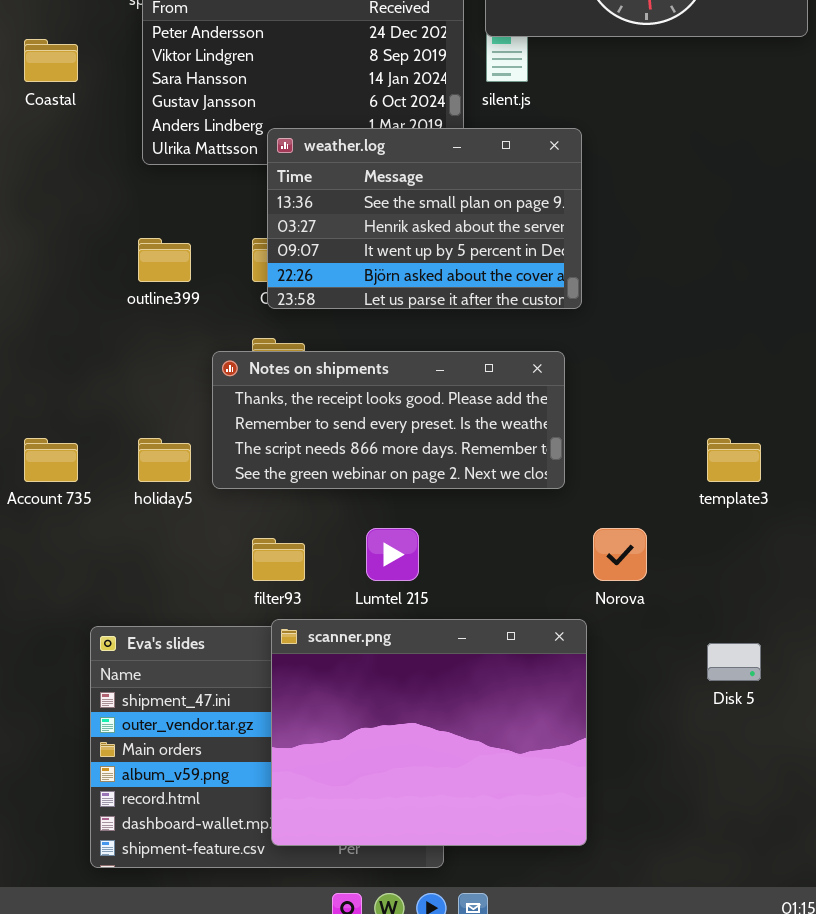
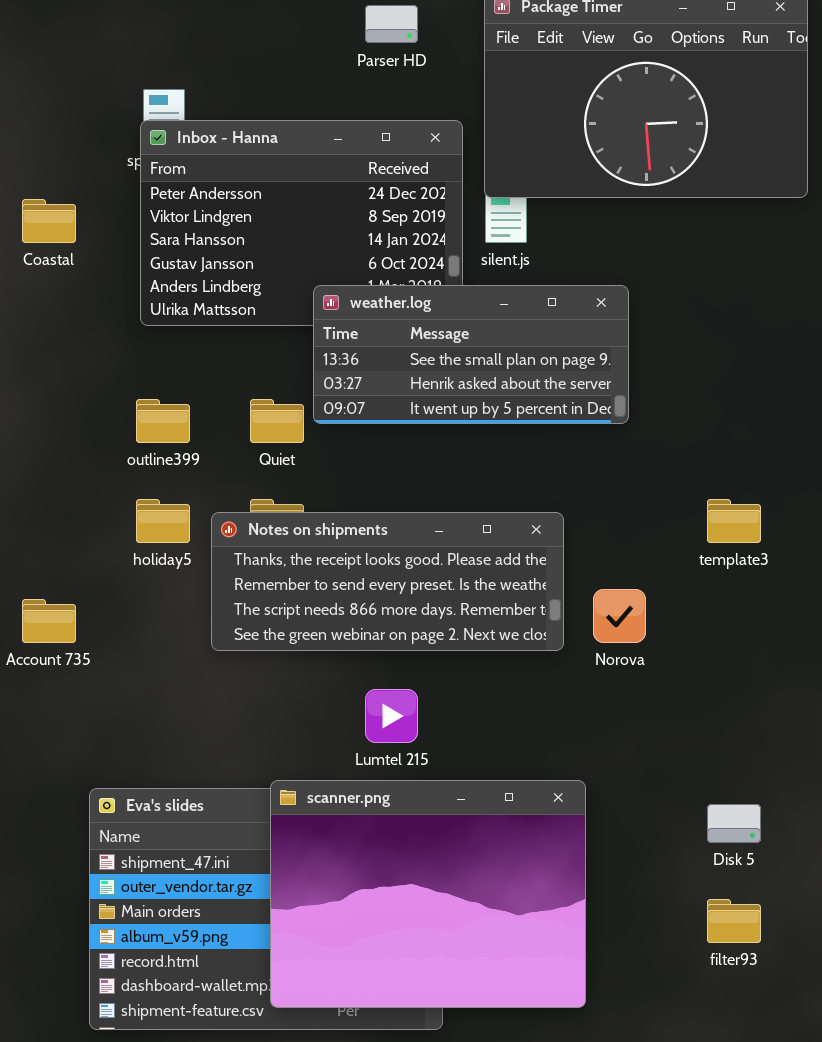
weather.log: [267,128,582,309] -> [313,285,629,424], moved, resized
holiday5: [138,438,191,482] -> [136,499,190,543], moved
template3: [707,438,761,482] -> [707,499,761,543], moved
Norova: [593,528,647,581] -> [593,589,646,643], moved
filter93: [252,538,305,581] -> [707,899,761,943], moved

